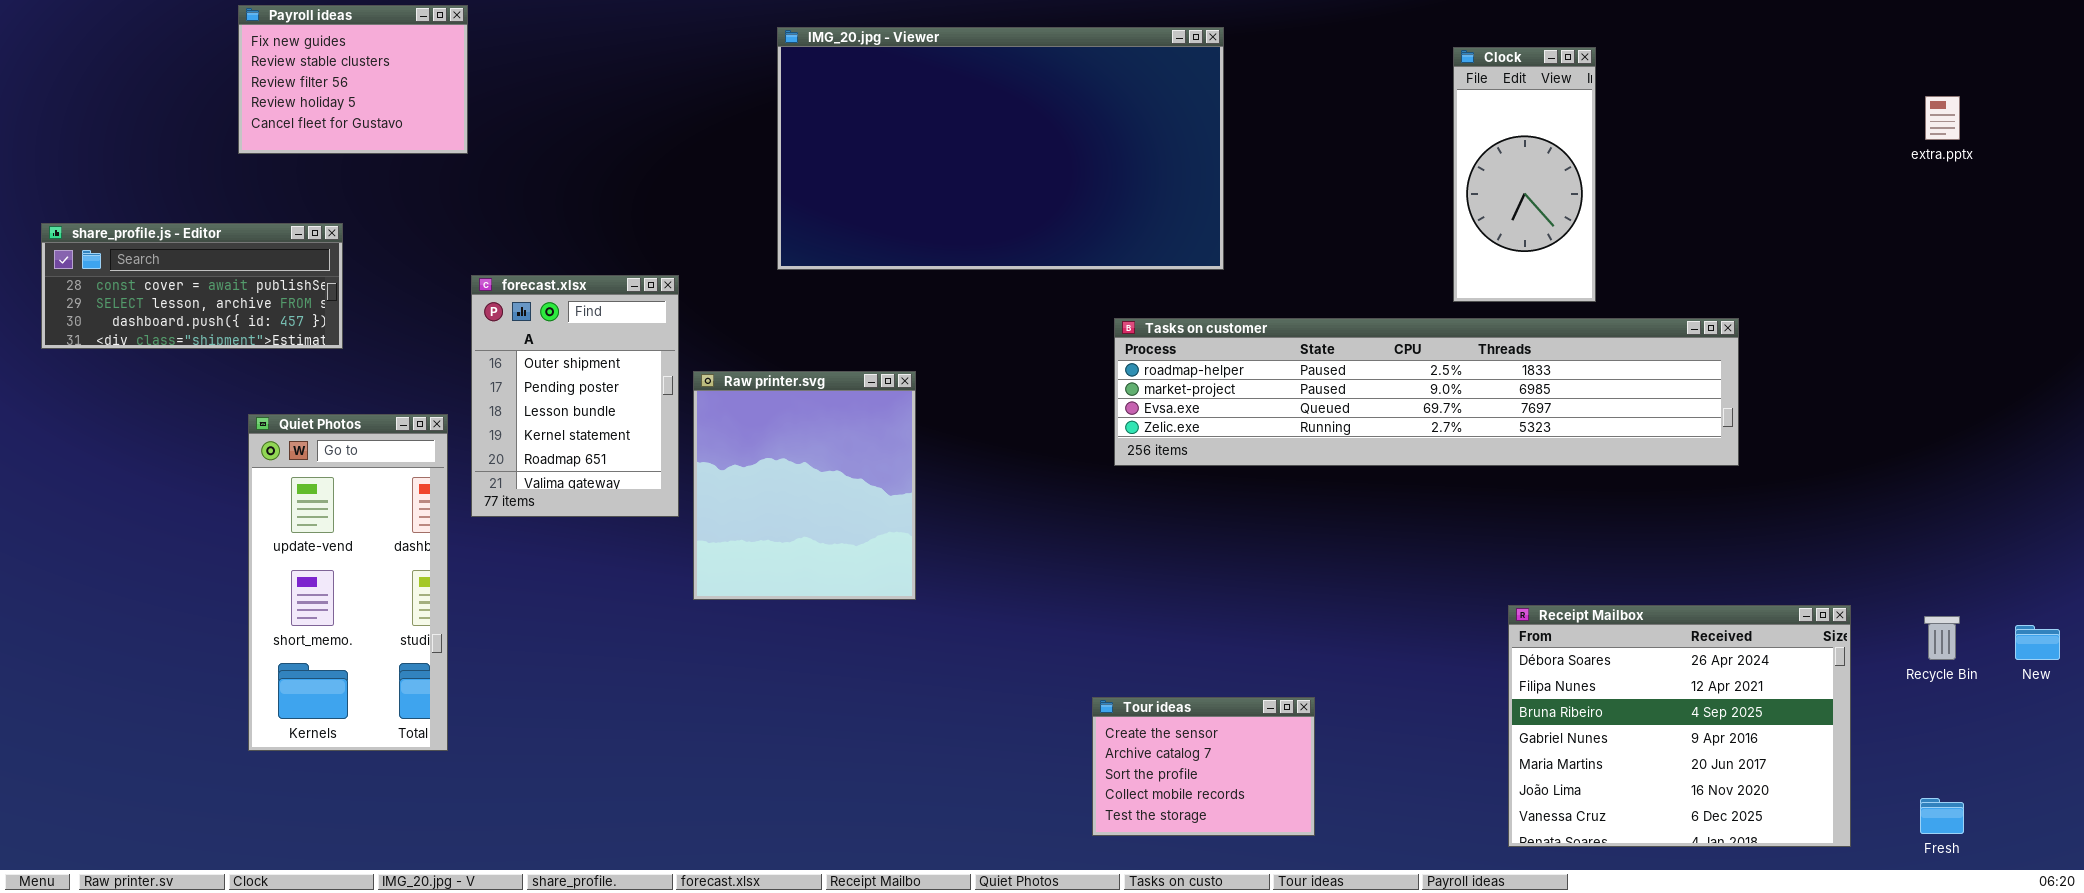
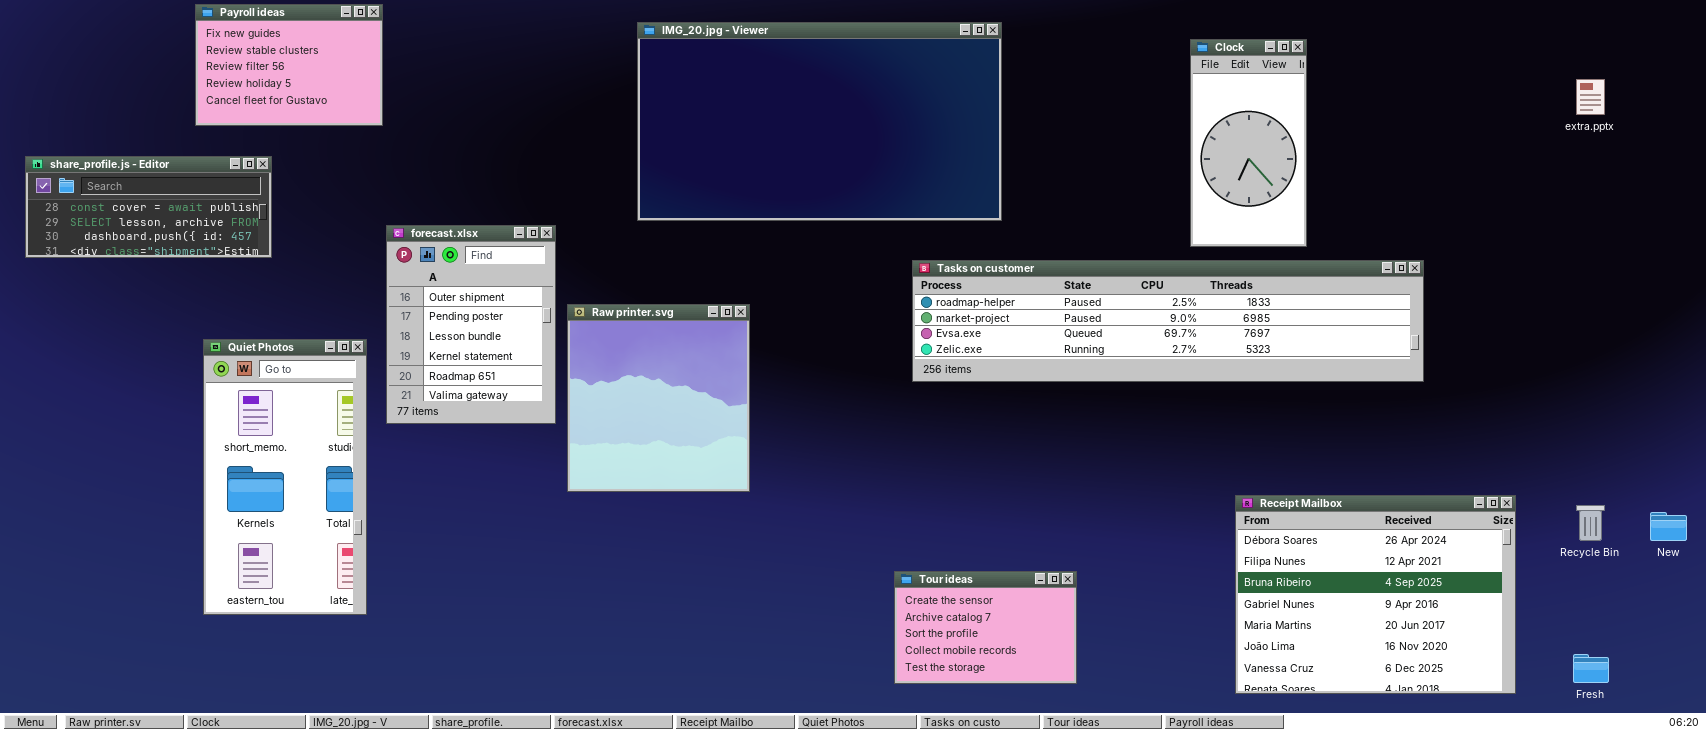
share_profile.js - Editor: [41,223,343,349] -> [25,156,272,258], moved
Quiet Photos: [248,414,448,751] -> [203,339,367,615], scrolled down 1 row

